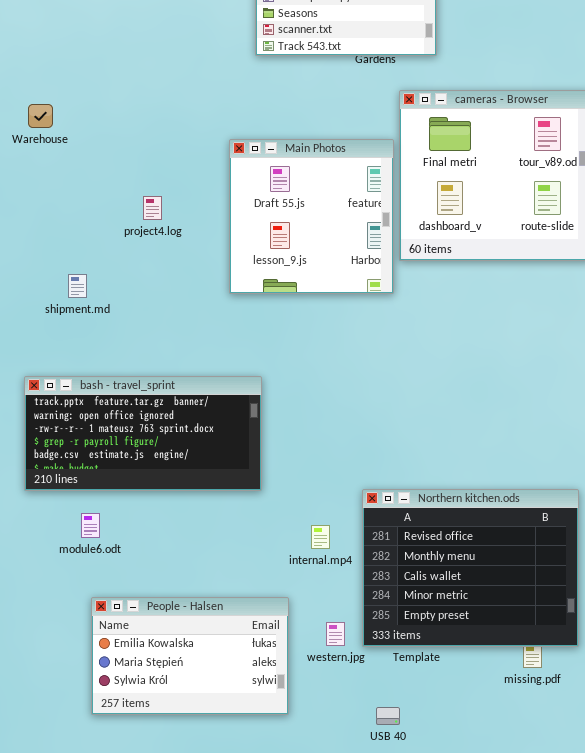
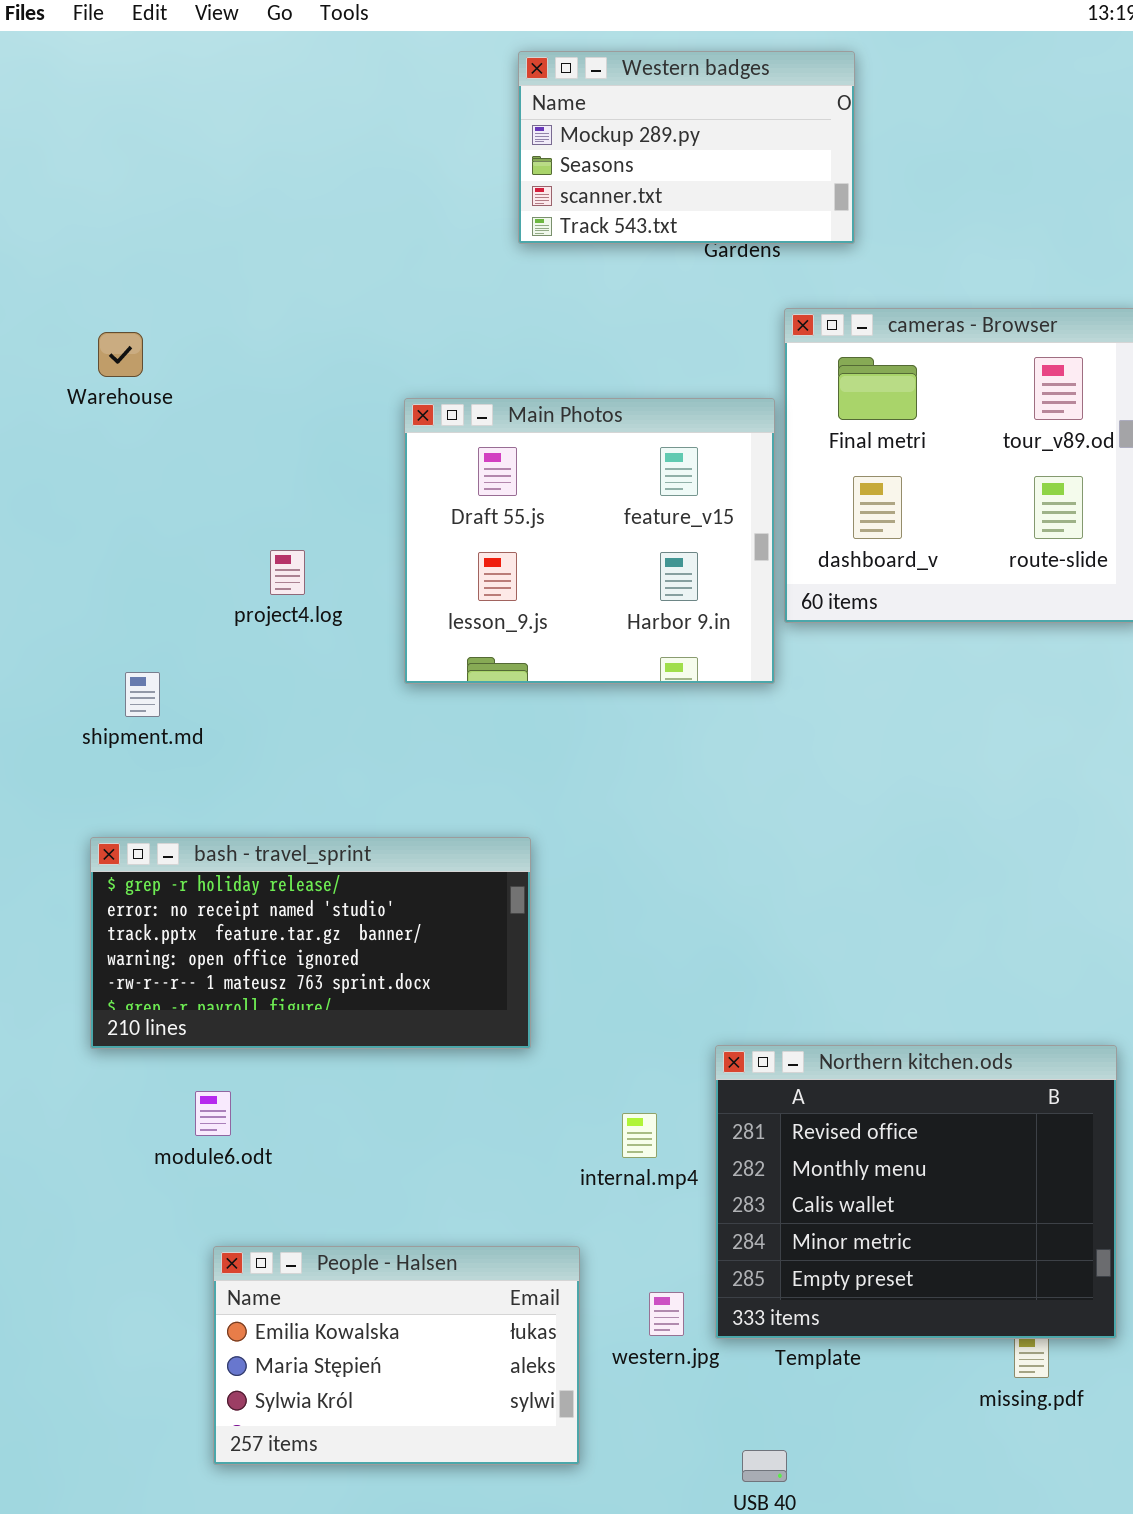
Main Photos: [229,139,394,294] -> [404,398,775,684], resized
project4.log: [143,196,162,220] -> [270,550,305,595], moved
shipment.md: [68,274,87,298] -> [125,672,160,717], moved
bash - travel_sprint: [24,376,262,491] -> [90,837,531,1049], scrolled up 2 rows

